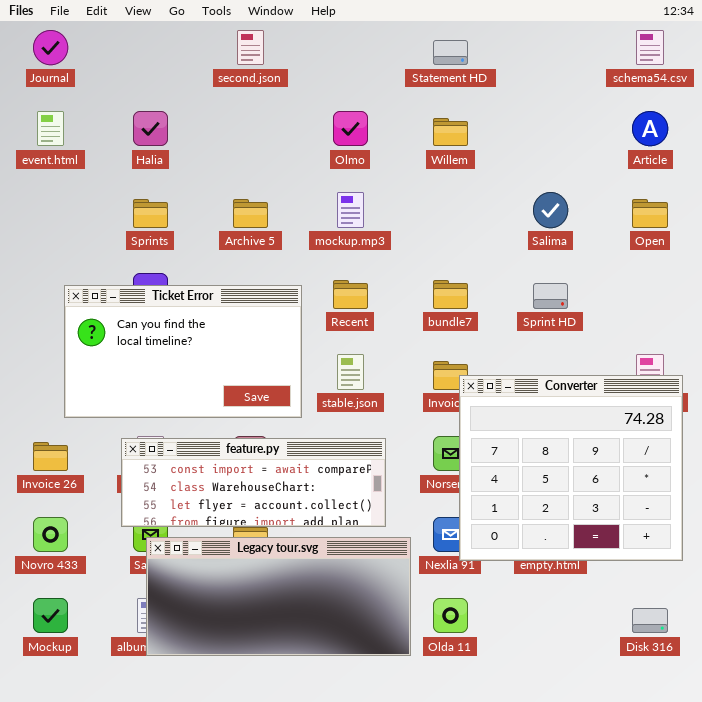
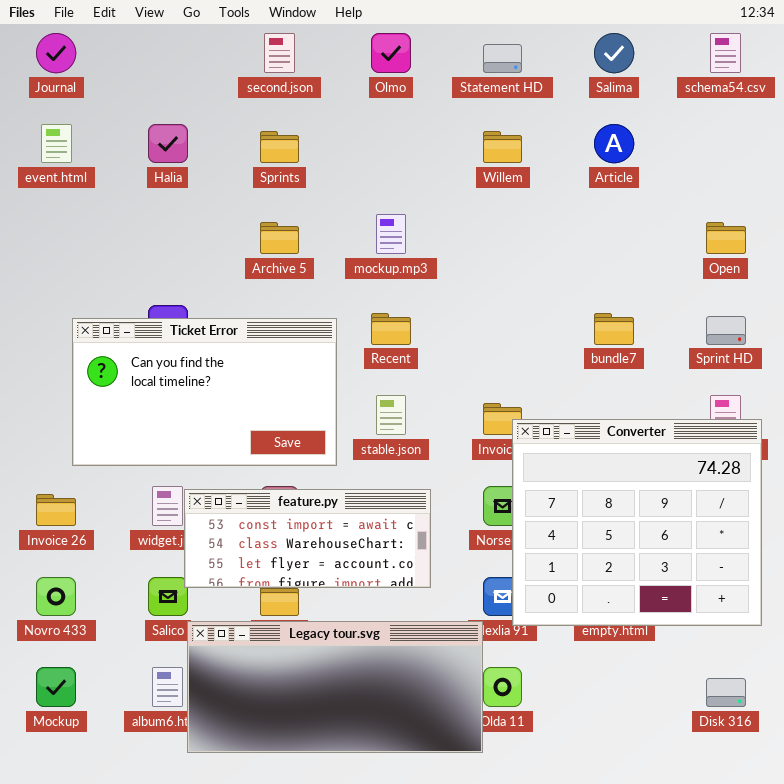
Olmo: [333,111,368,146] -> [371,33,411,73], moved
Article: [632,111,668,146] -> [594,124,634,163], moved
Salima: [533,192,568,228] -> [594,33,634,73], moved
Sprints: [133,199,168,228] -> [260,131,299,163], moved
bundle7: [433,280,468,309] -> [594,313,634,345], moved
Sprint HD: [533,283,568,309] -> [706,316,746,345], moved
feature.py: [121,438,386,527] -> [184,489,431,588], resized
Legacy tour.svg: [146,537,411,656] -> [187,621,483,753], moved

